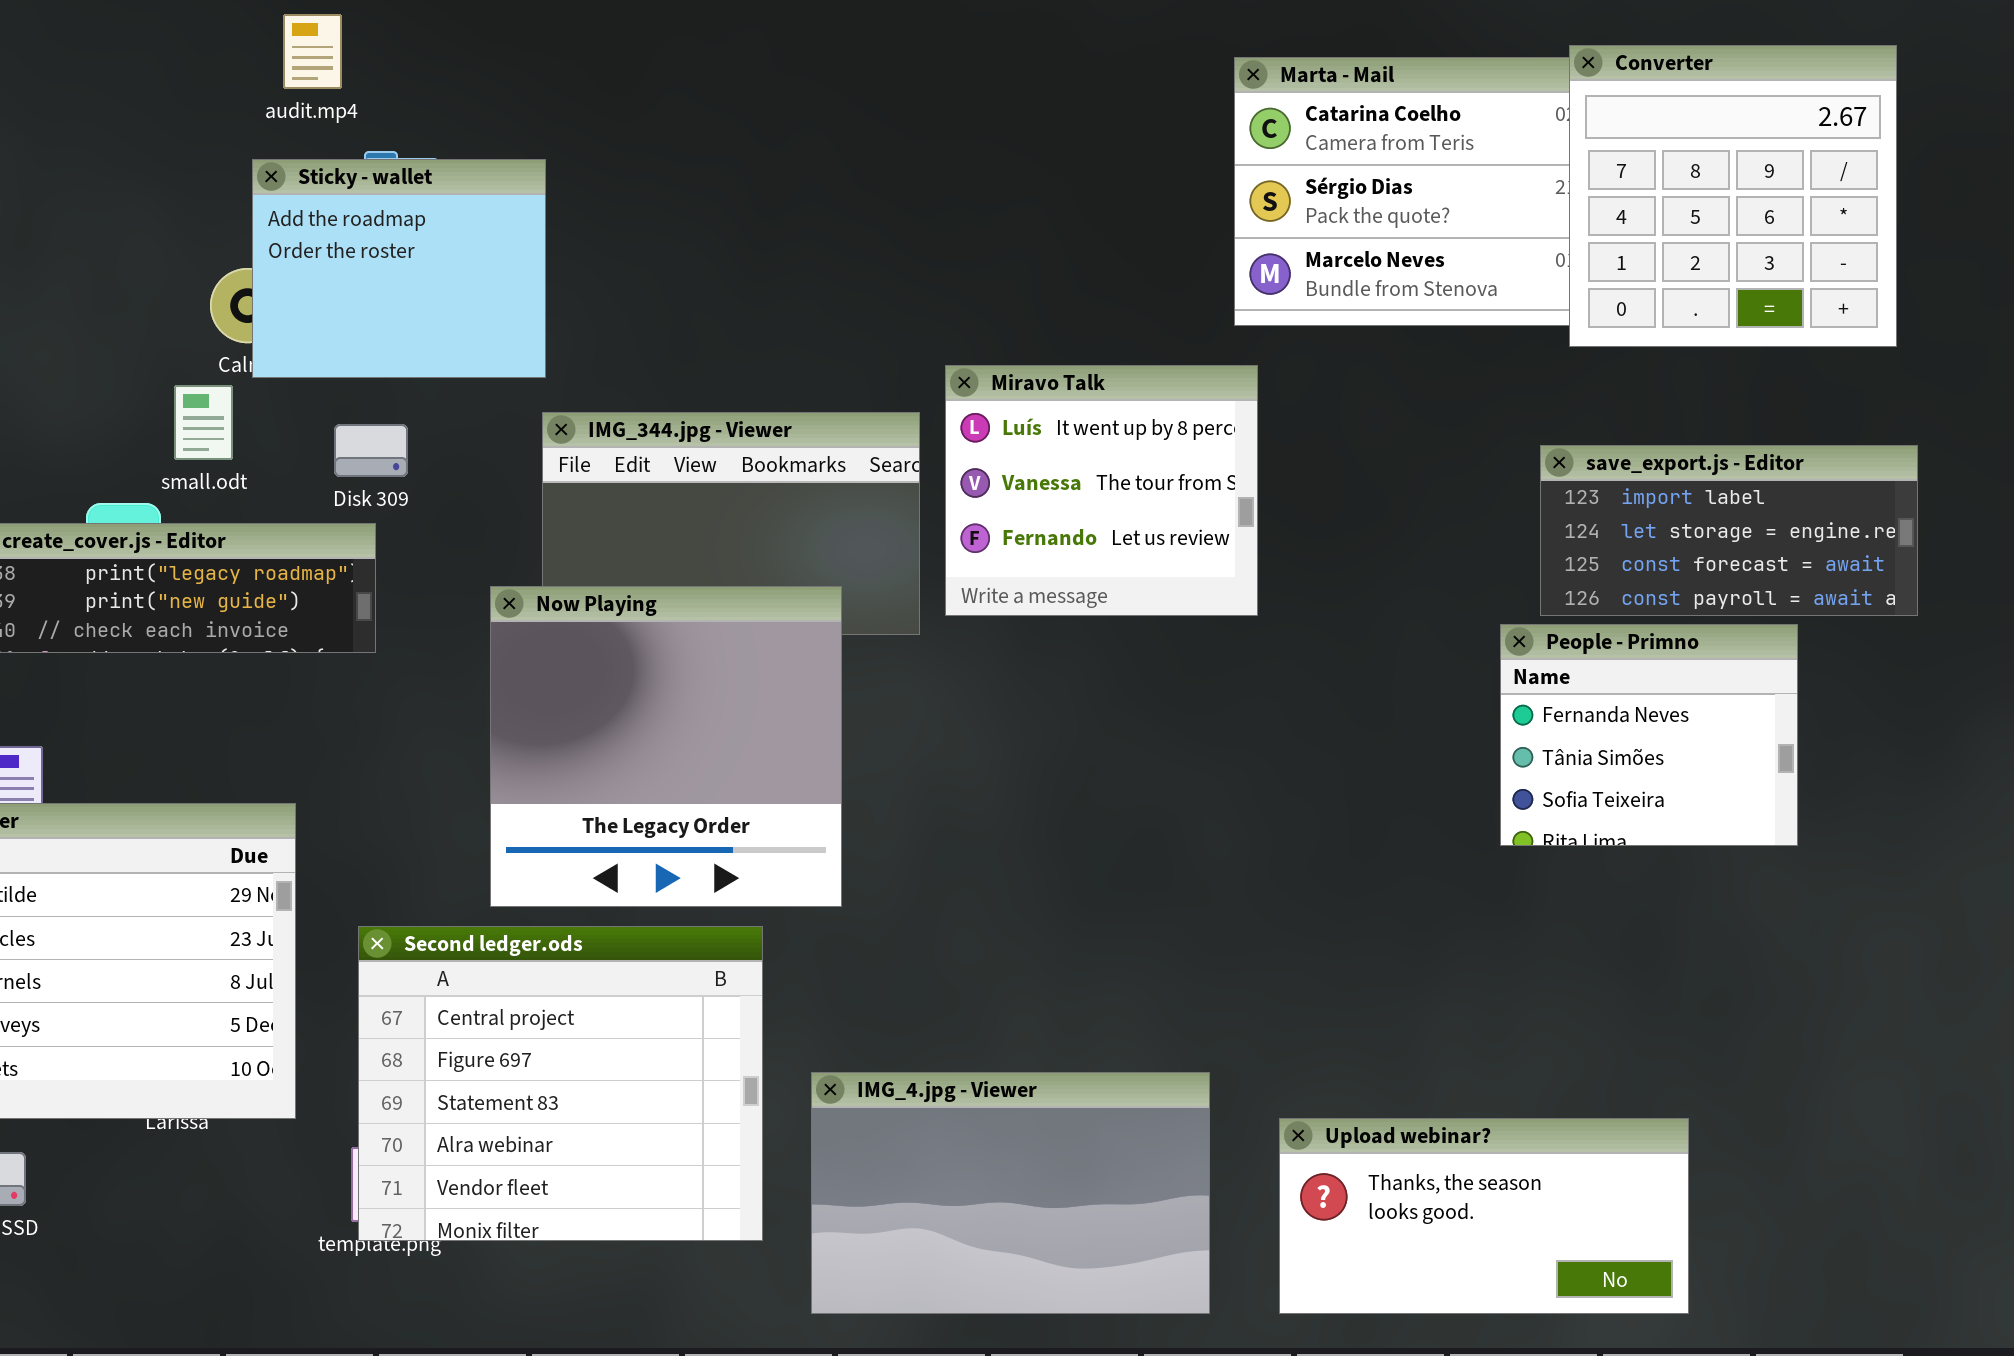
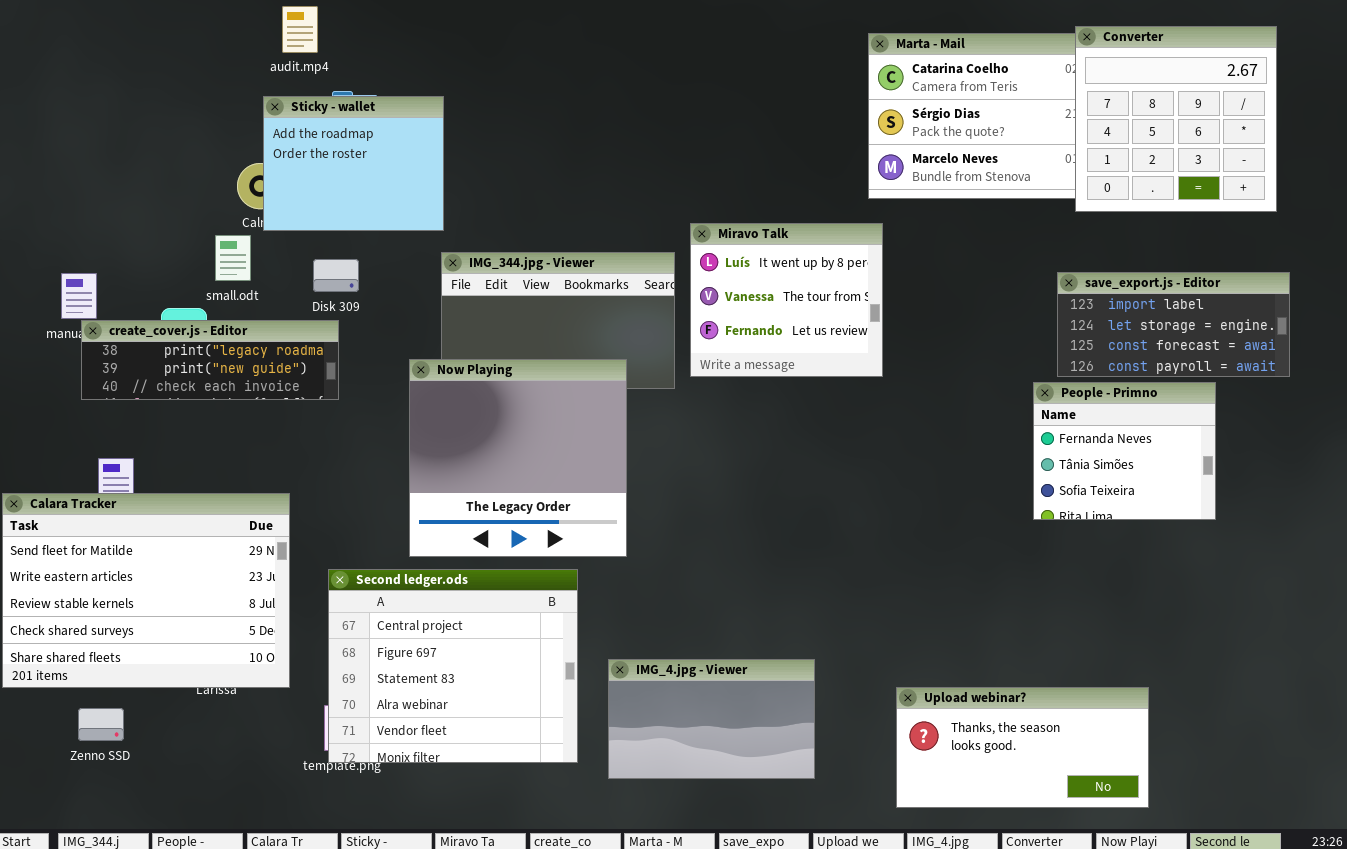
IMG_4.jpg - Viewer: [811,1072,1210,1314] -> [608,659,815,779], resized

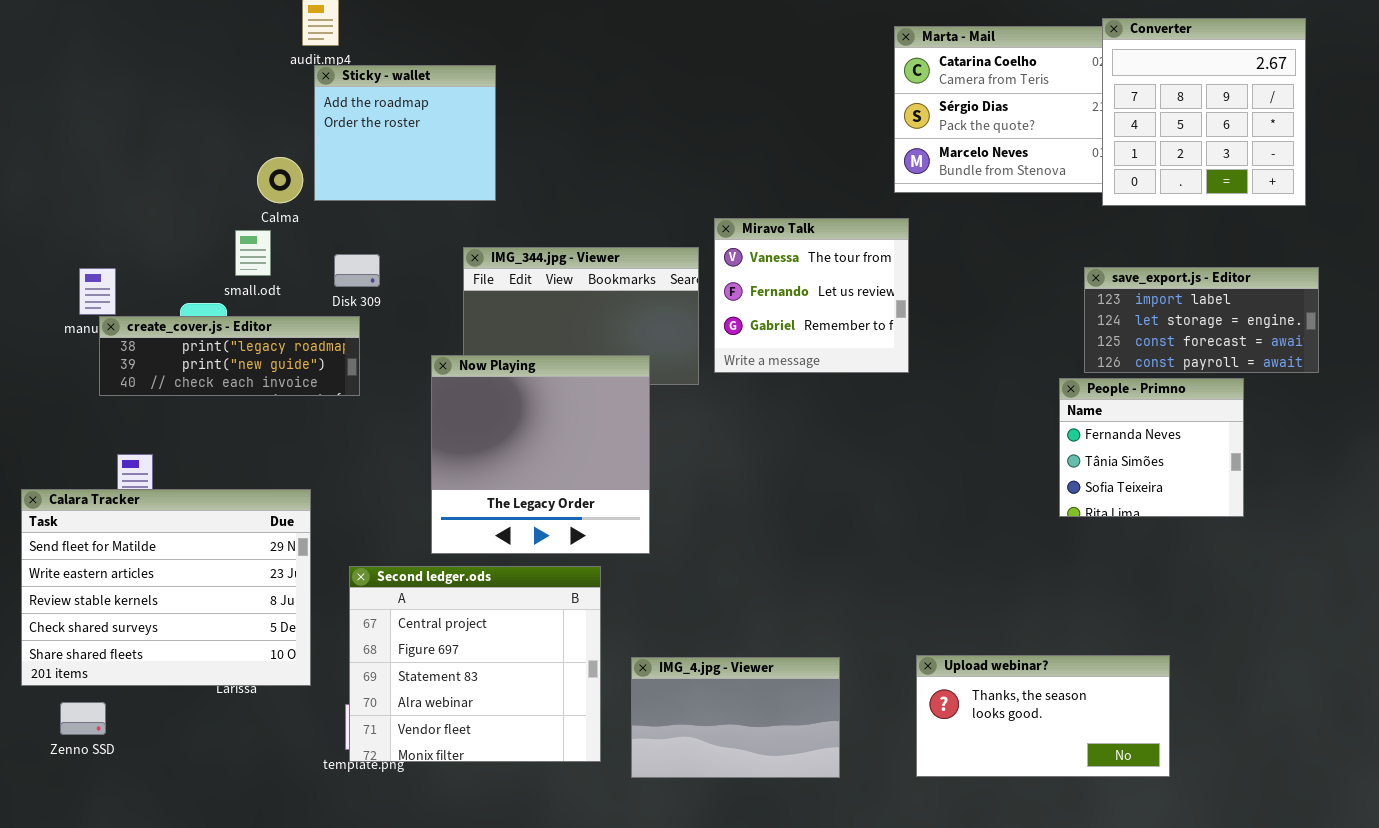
Sticky - wallet: [263,96,444,231] -> [314,65,496,201], moved
Miravo Talk: [690,223,883,377] -> [714,218,909,373], scrolled down 1 row
Upload webinar?: [896,687,1149,808] -> [916,655,1170,777], moved
Zenno SSD: [78,708,124,741] -> [60,702,106,735], moved

